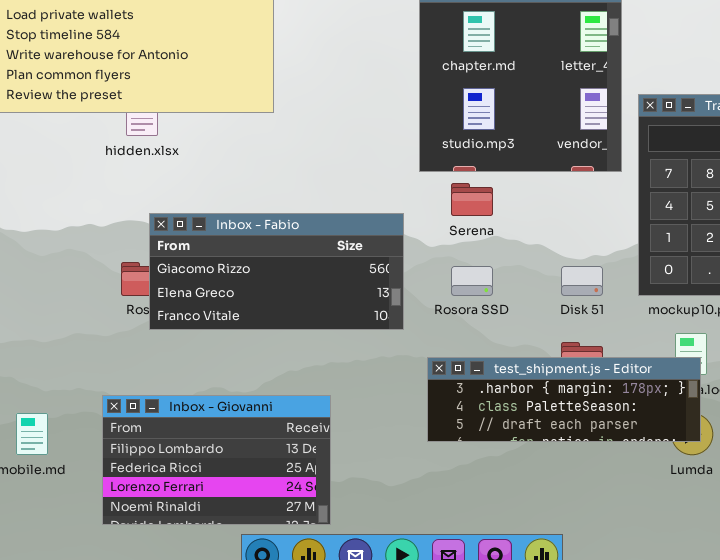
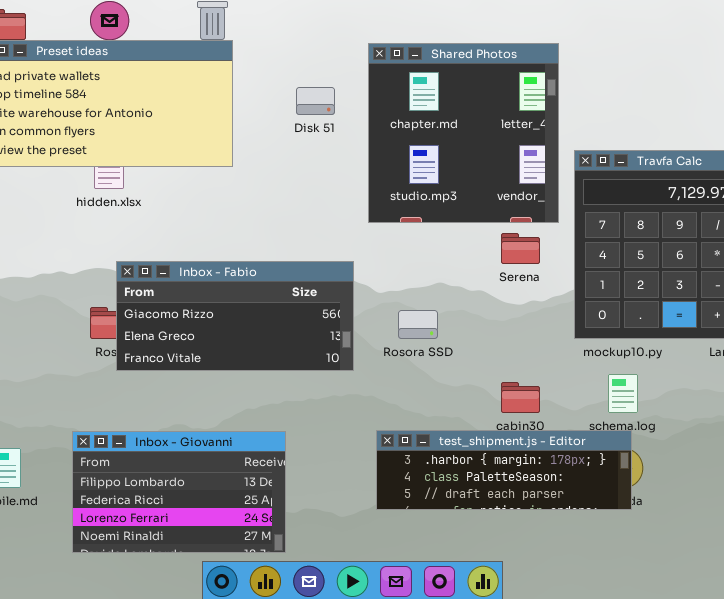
Serena: [451,183,493,216] -> [501,233,540,264], moved
Disk 51: [561,266,603,296] -> [296,87,335,115], moved
test_shipment.js - Editor: [427,357,701,442] -> [376,430,632,510], moved

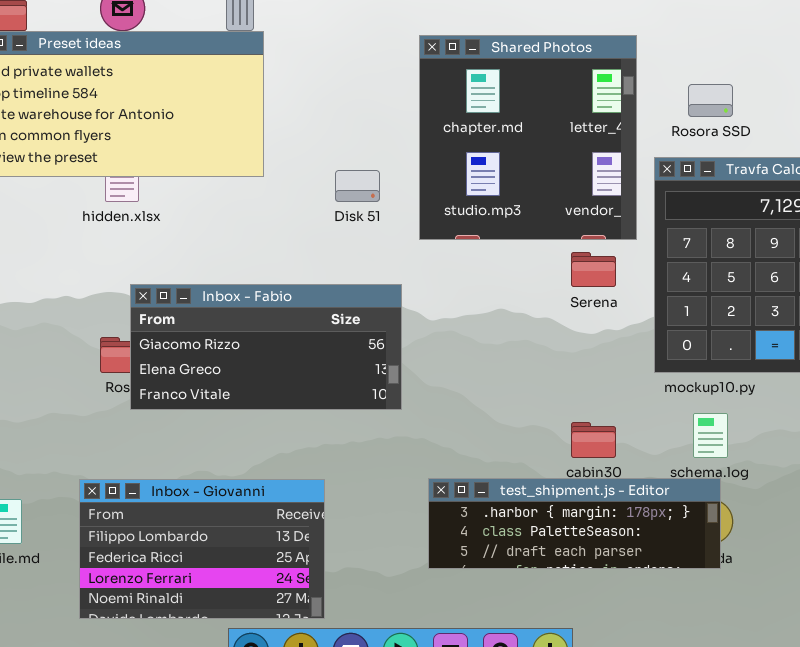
Disk 51: [296,87,335,115] -> [335,170,380,202], moved
Rosora SSD: [398,310,438,339] -> [688,84,733,117], moved

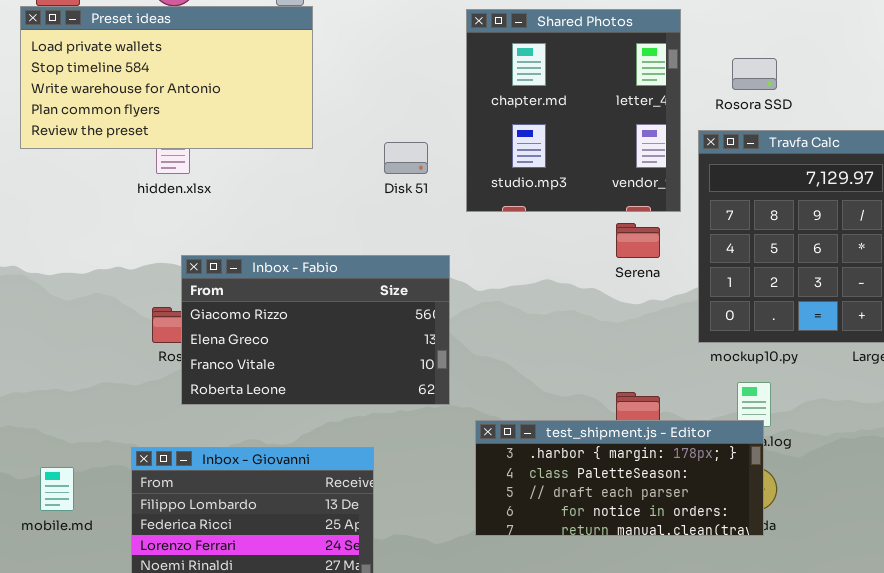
Inbox - Fabio: [130,284,402,410] -> [181,255,450,405], resized
test_shipment.js - Editor: [428,478,721,569] -> [475,420,764,536], resized

